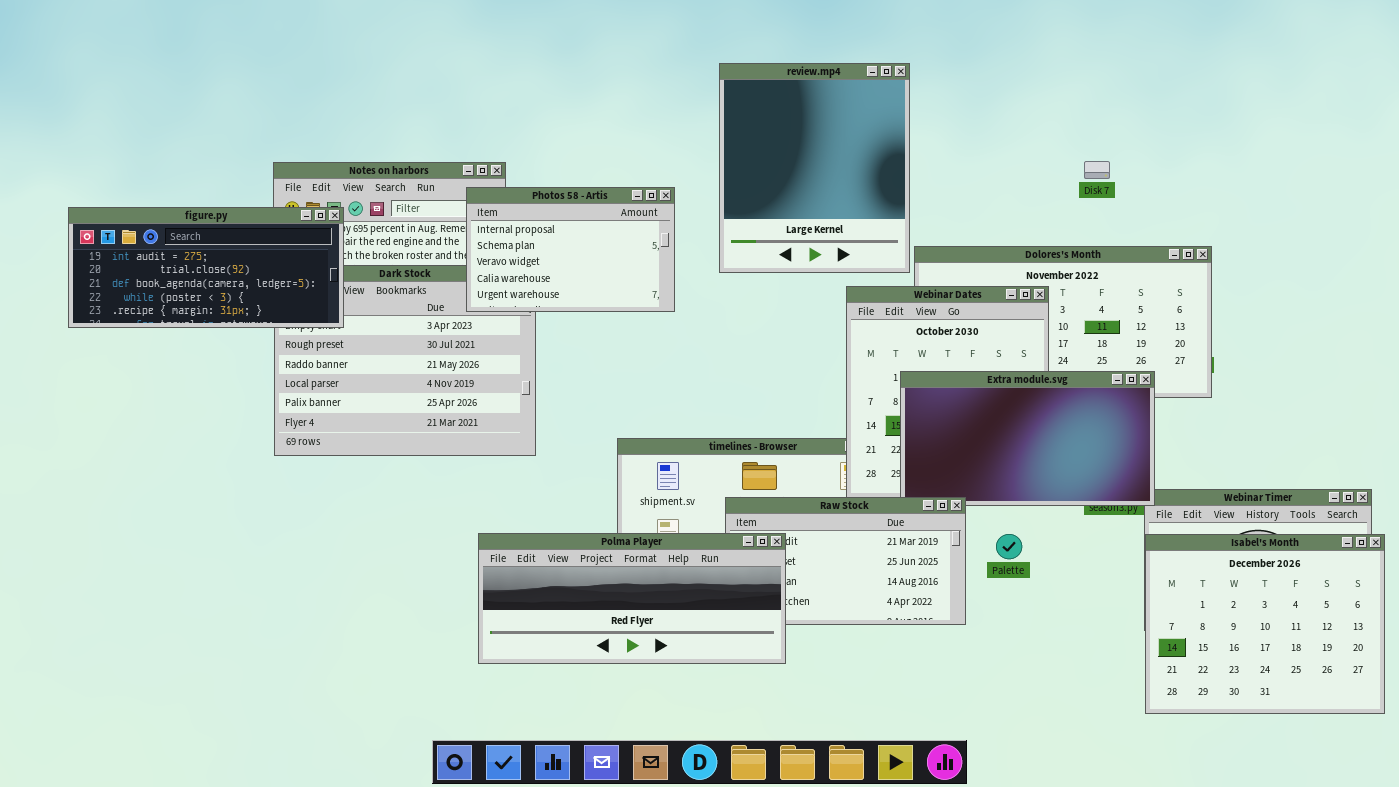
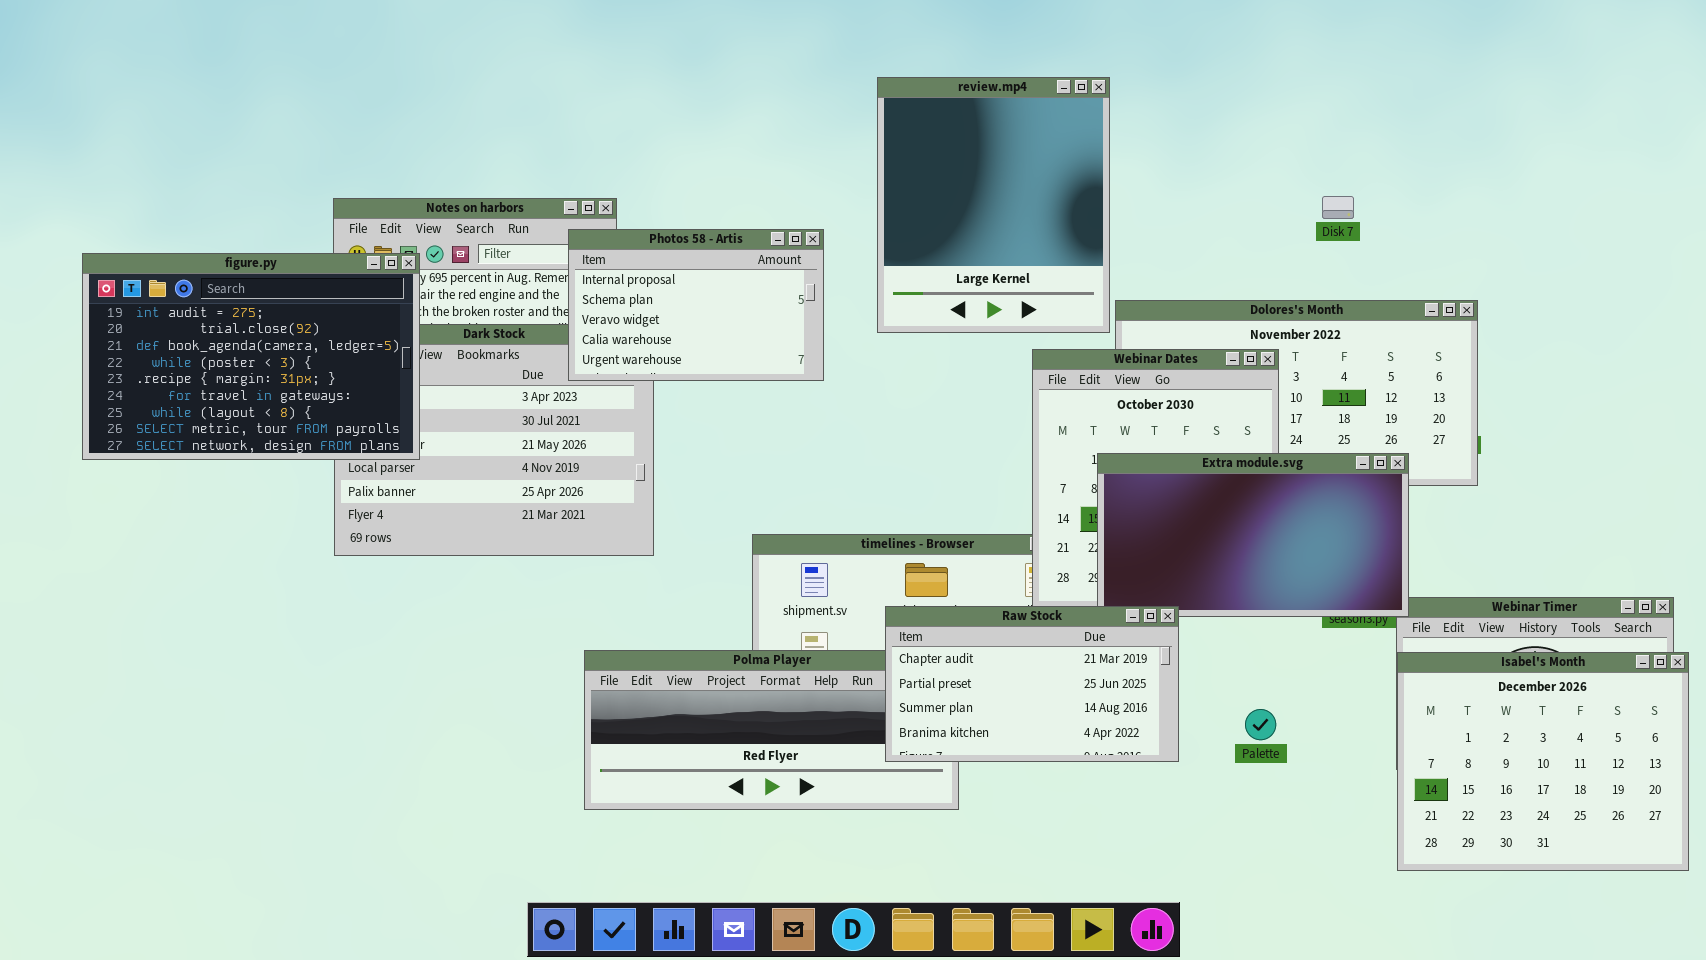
figure.py: [68,207,344,328] -> [82,253,420,460], resized
Raw Stock: [725,497,966,625] -> [885,606,1179,762], raised
Palette: [996,534,1022,559] -> [1245,709,1276,740], moved

